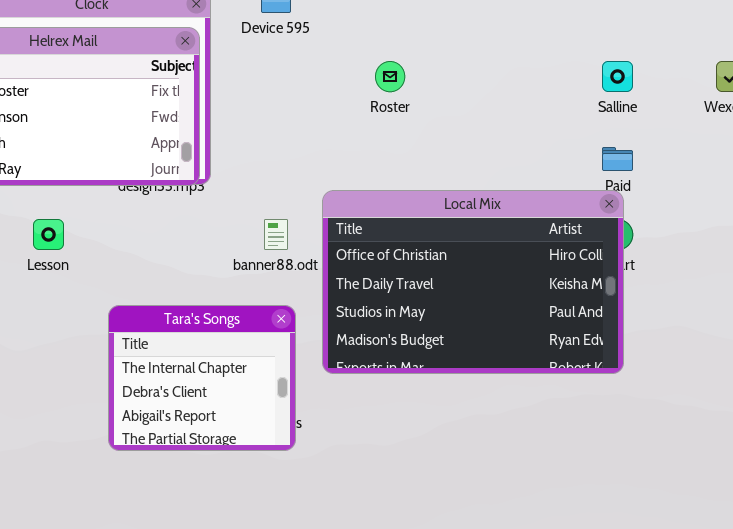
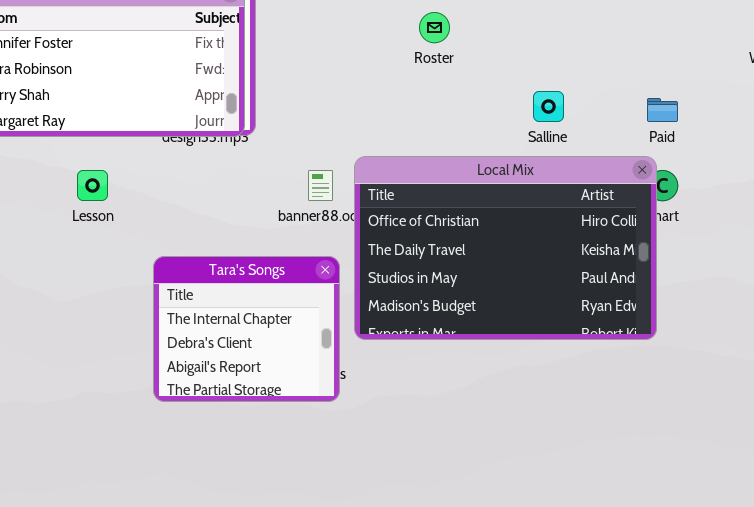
Salline: [602,61,633,92] -> [533,91,564,122], moved
Local Mix: [322,190,624,374] -> [354,156,657,340], moved

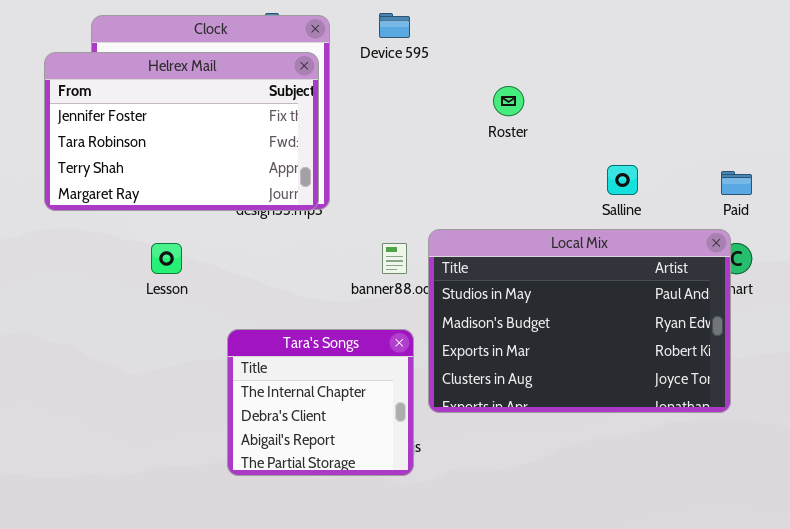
Local Mix: [354,156,657,340] -> [428,229,731,413], scrolled down 2 rows

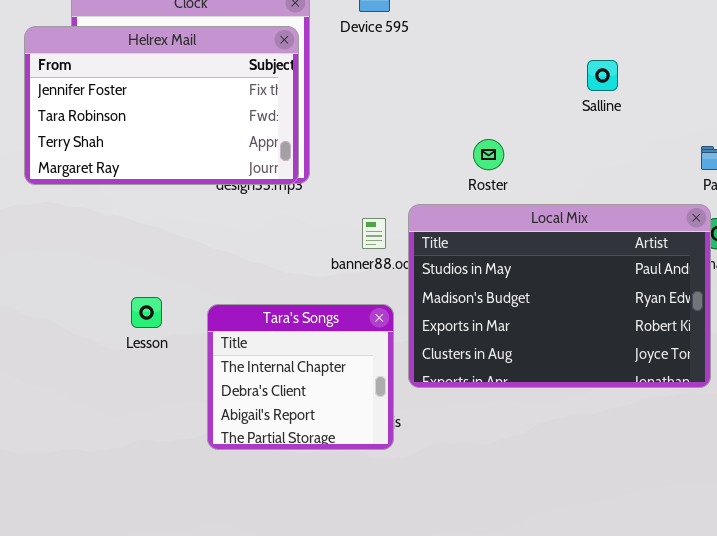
Roster: [493,86,524,116] -> [473,139,504,170], moved
Salline: [607,165,638,195] -> [587,60,618,91], moved
Lesson: [151,243,182,274] -> [131,297,162,328], moved

